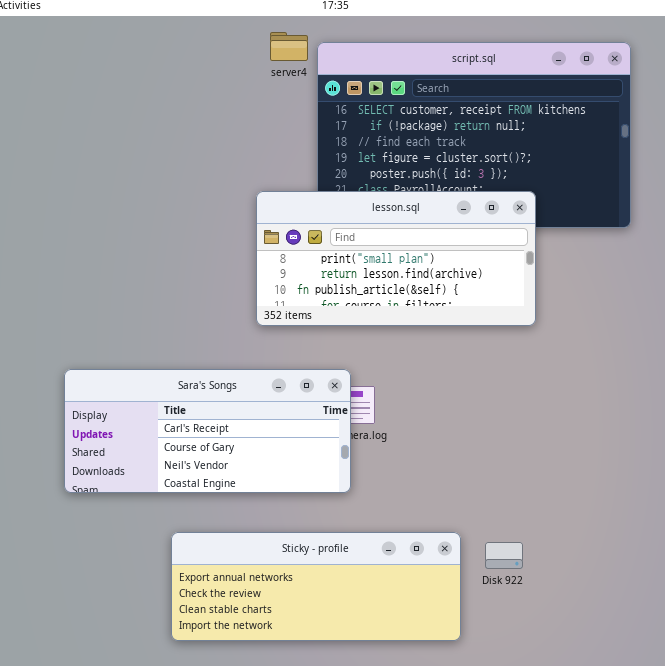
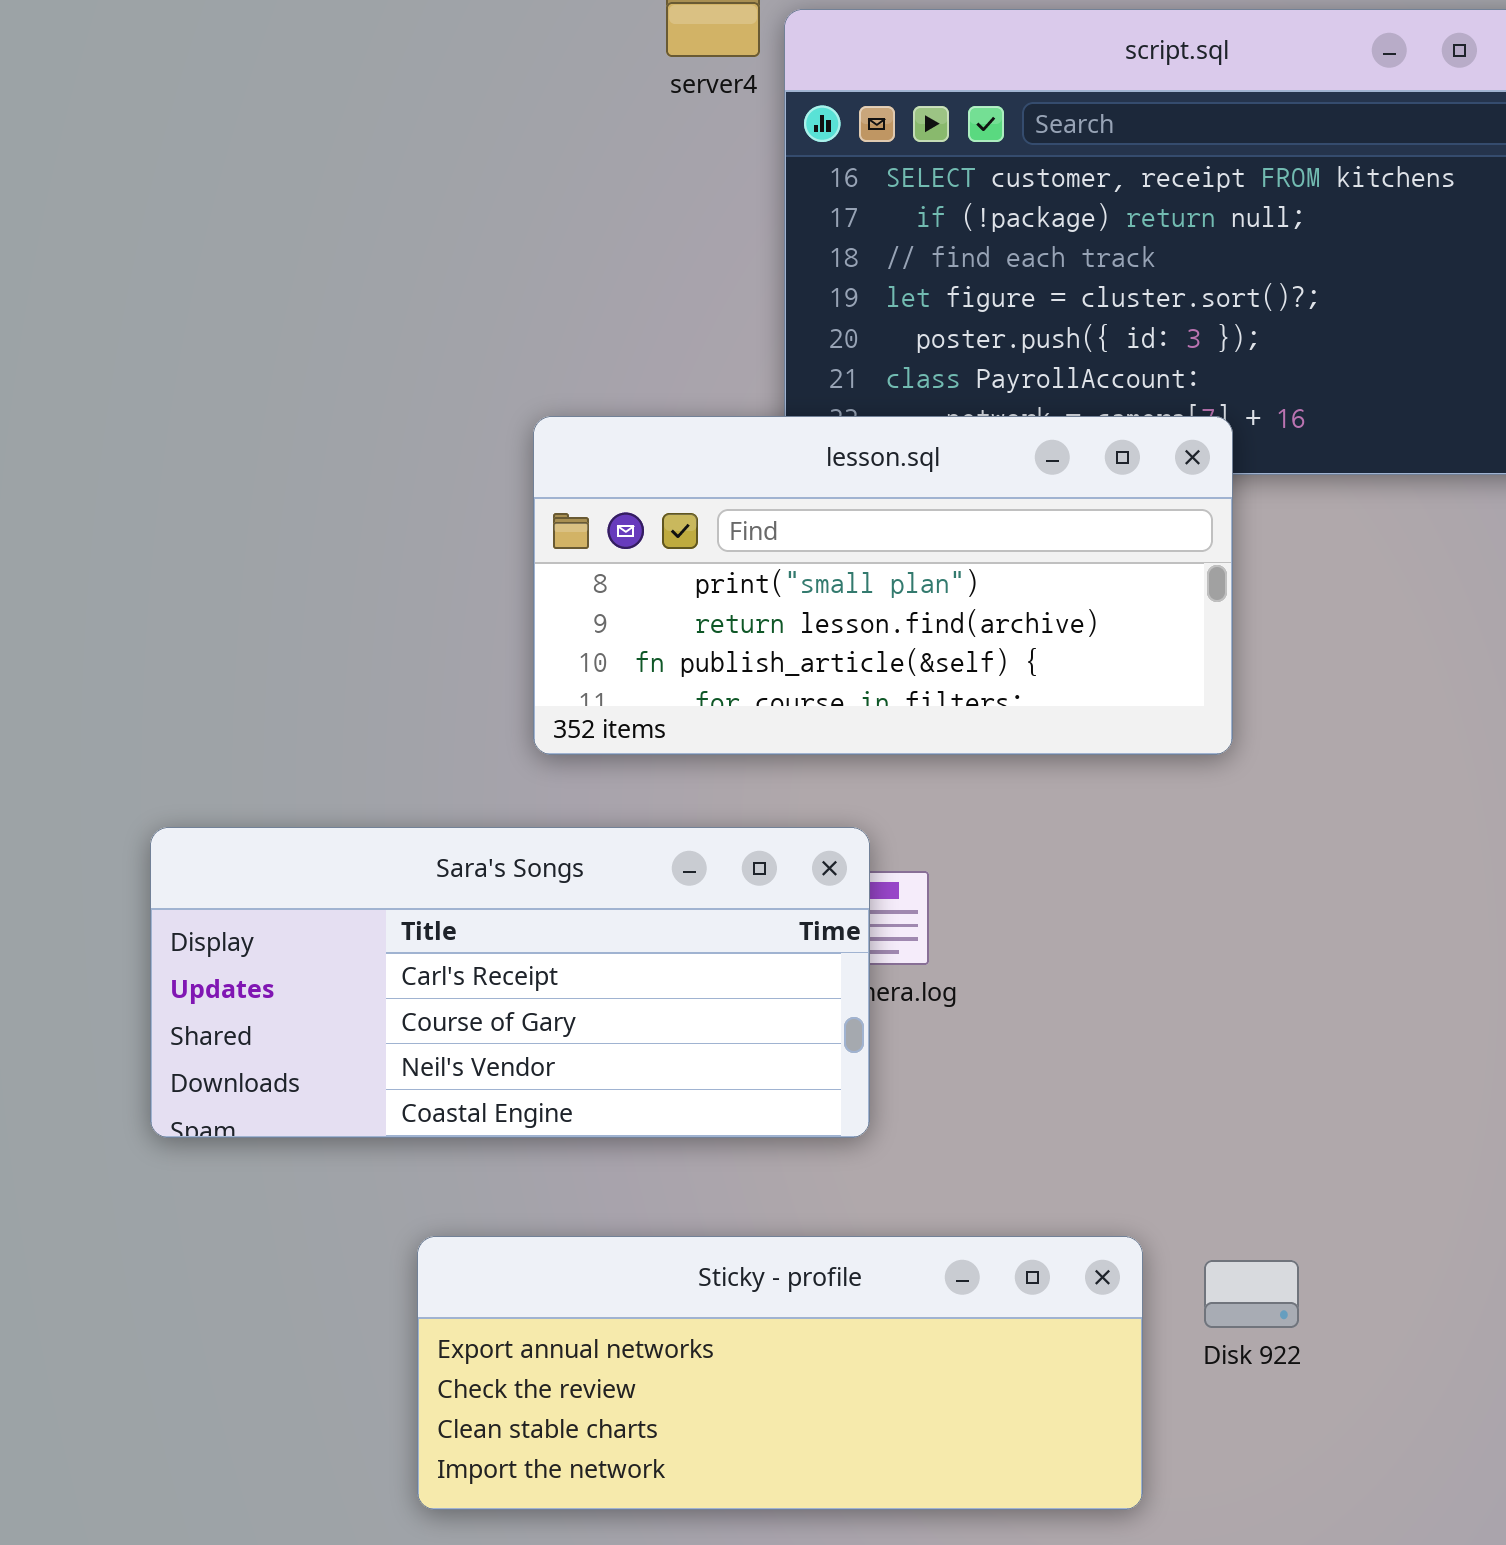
lesson.sql: [256,191,536,326] -> [533,416,1233,755], moved

